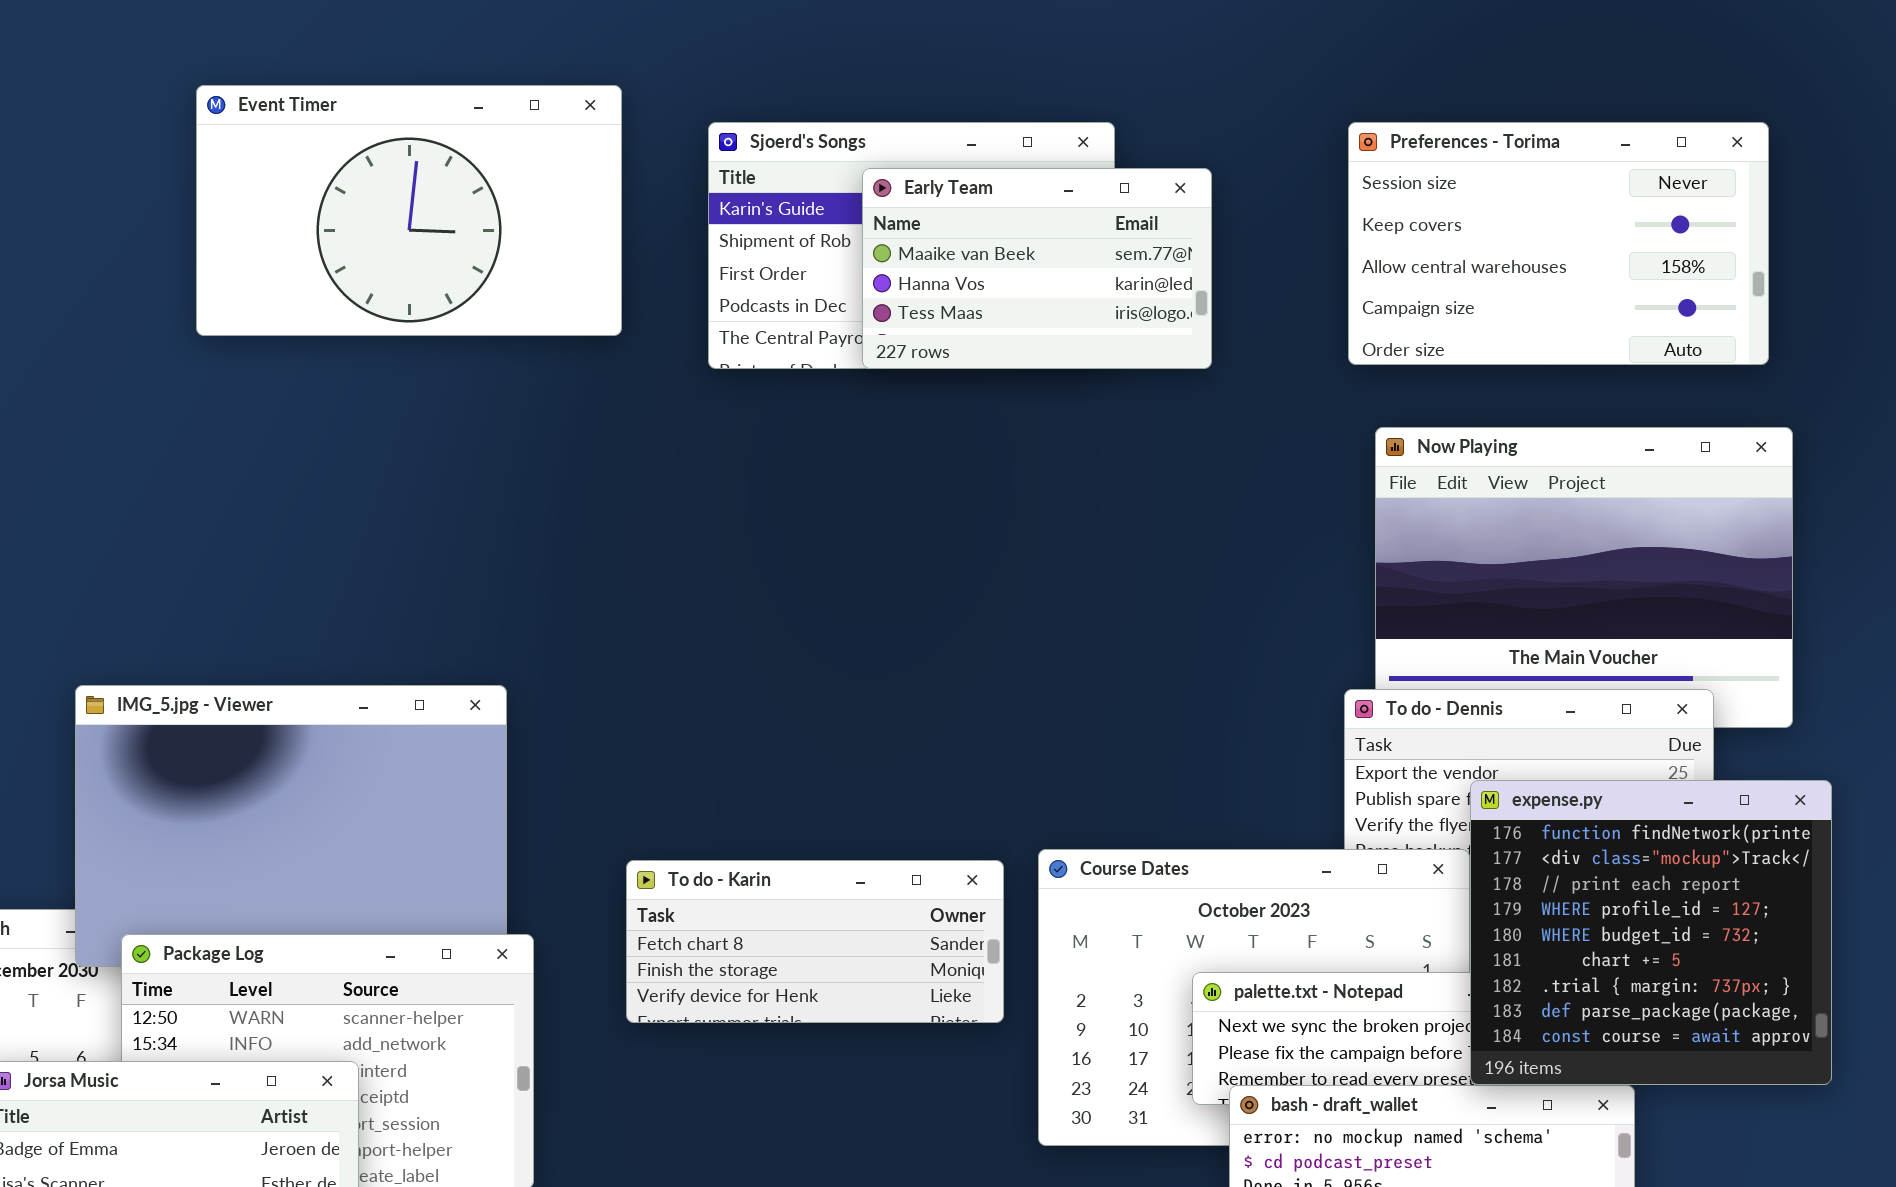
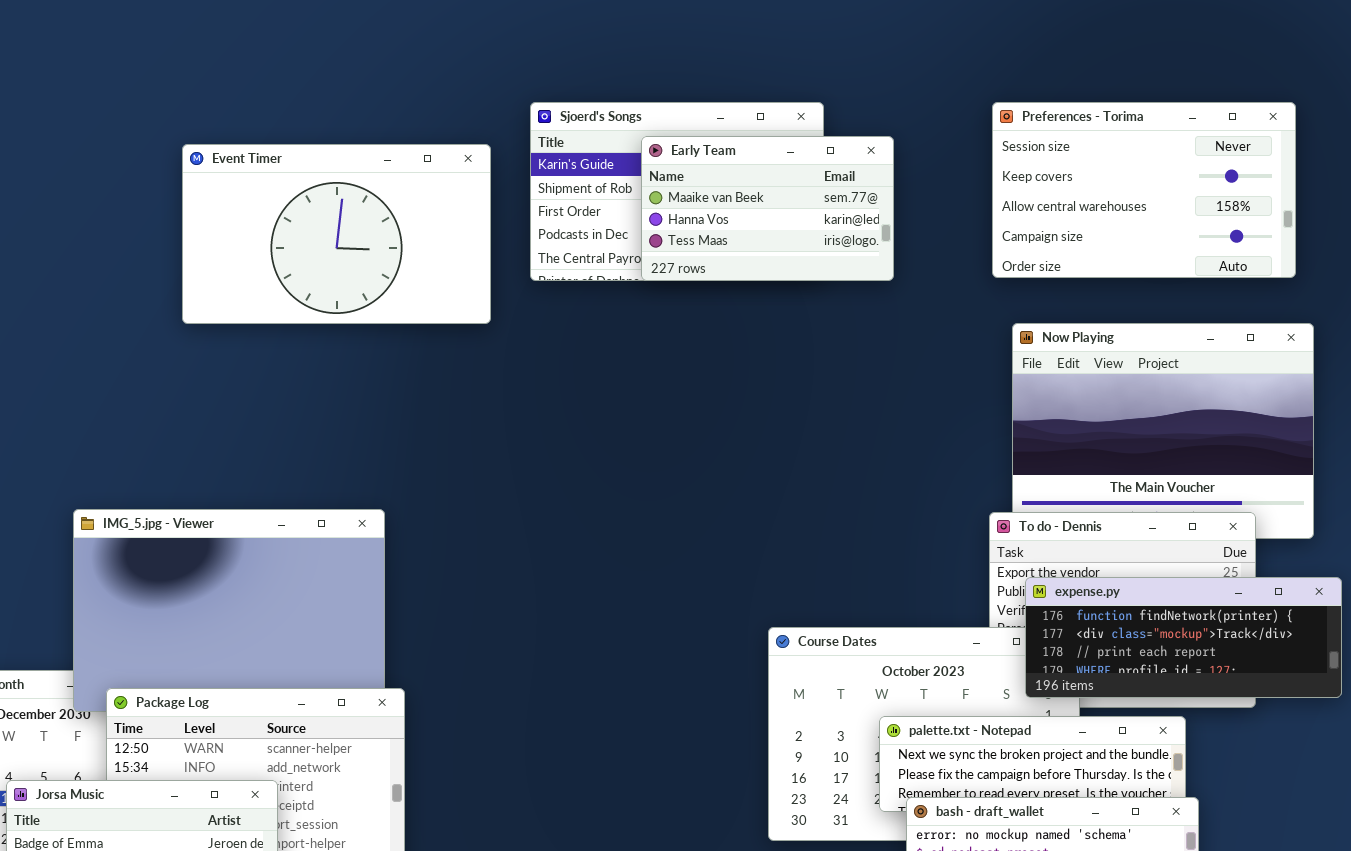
Event Timer: [196,85,622,336] -> [182,144,491,324], moved
expense.py: [1470,780,1832,1085] -> [1025,577,1342,698], resized
To do - Karin: [626,860,1004,1023] -> none, closed

